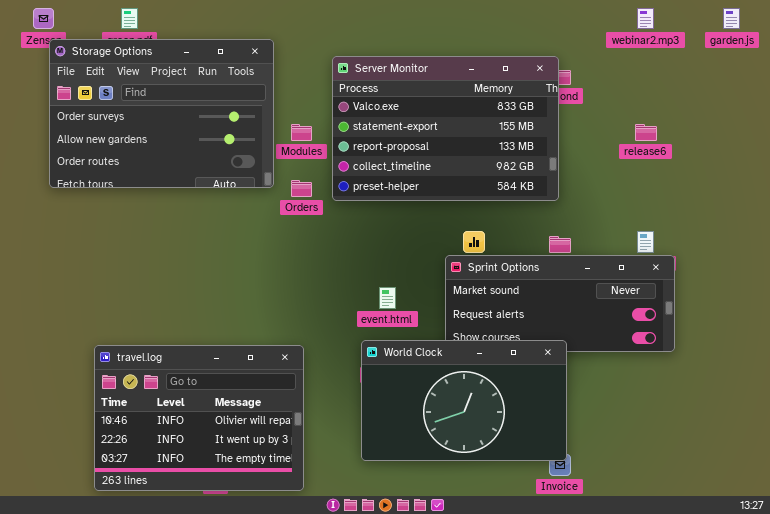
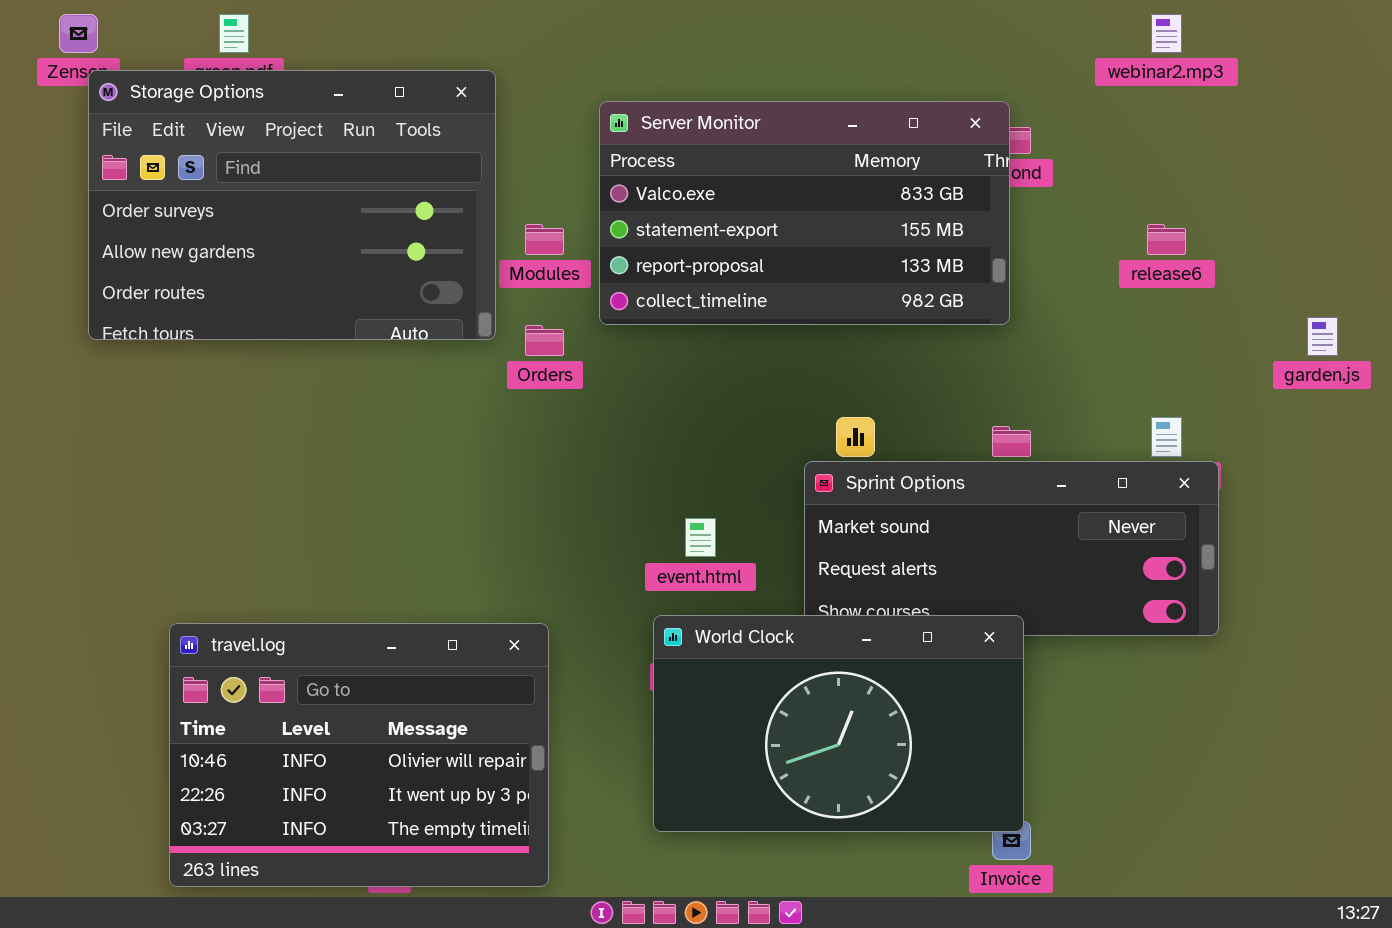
garden.js: [723,8,740,29] -> [1307,317,1338,356], moved
Server Monitor: [332,56,559,201] -> [599,101,1010,325], resized

